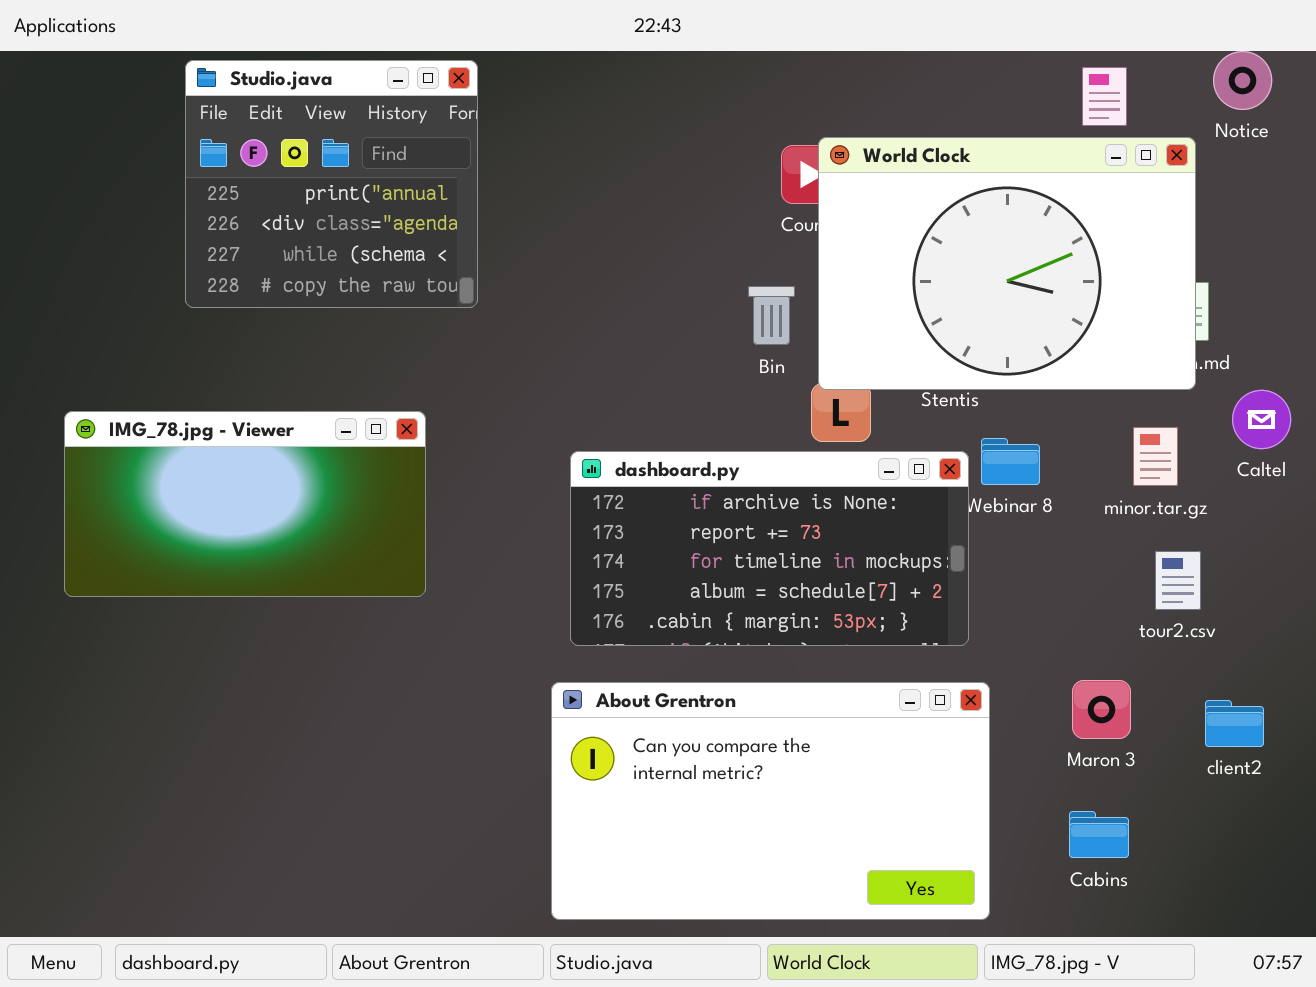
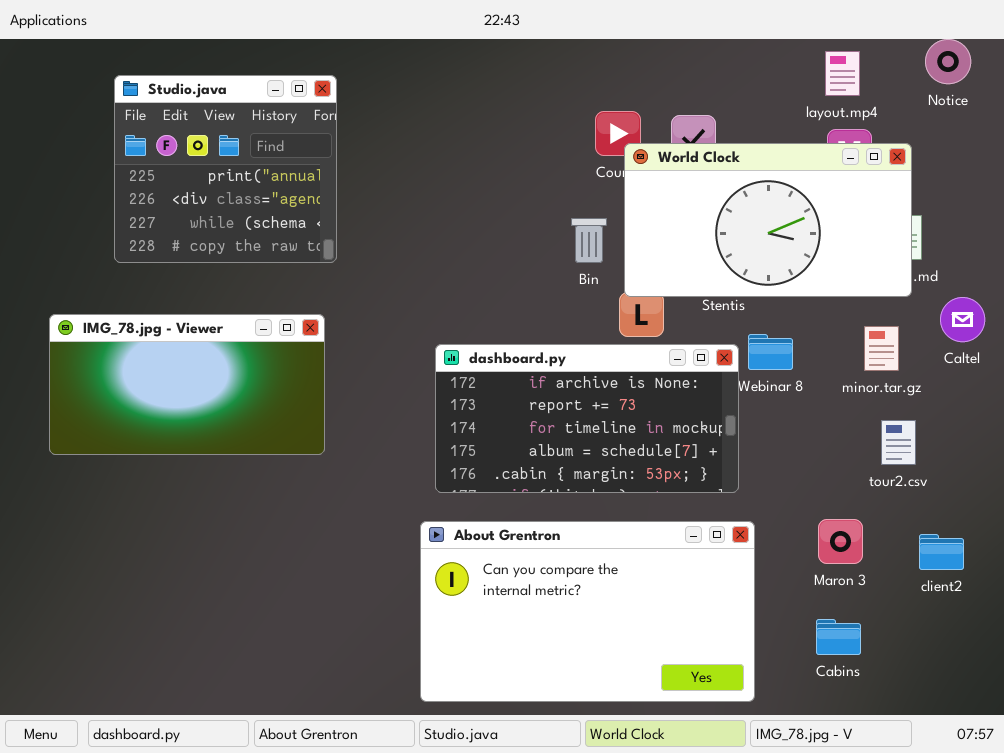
Studio.java: [185,60,478,308] -> [114,75,337,263], moved
World Clock: [818,137,1196,390] -> [624,143,912,297], resized

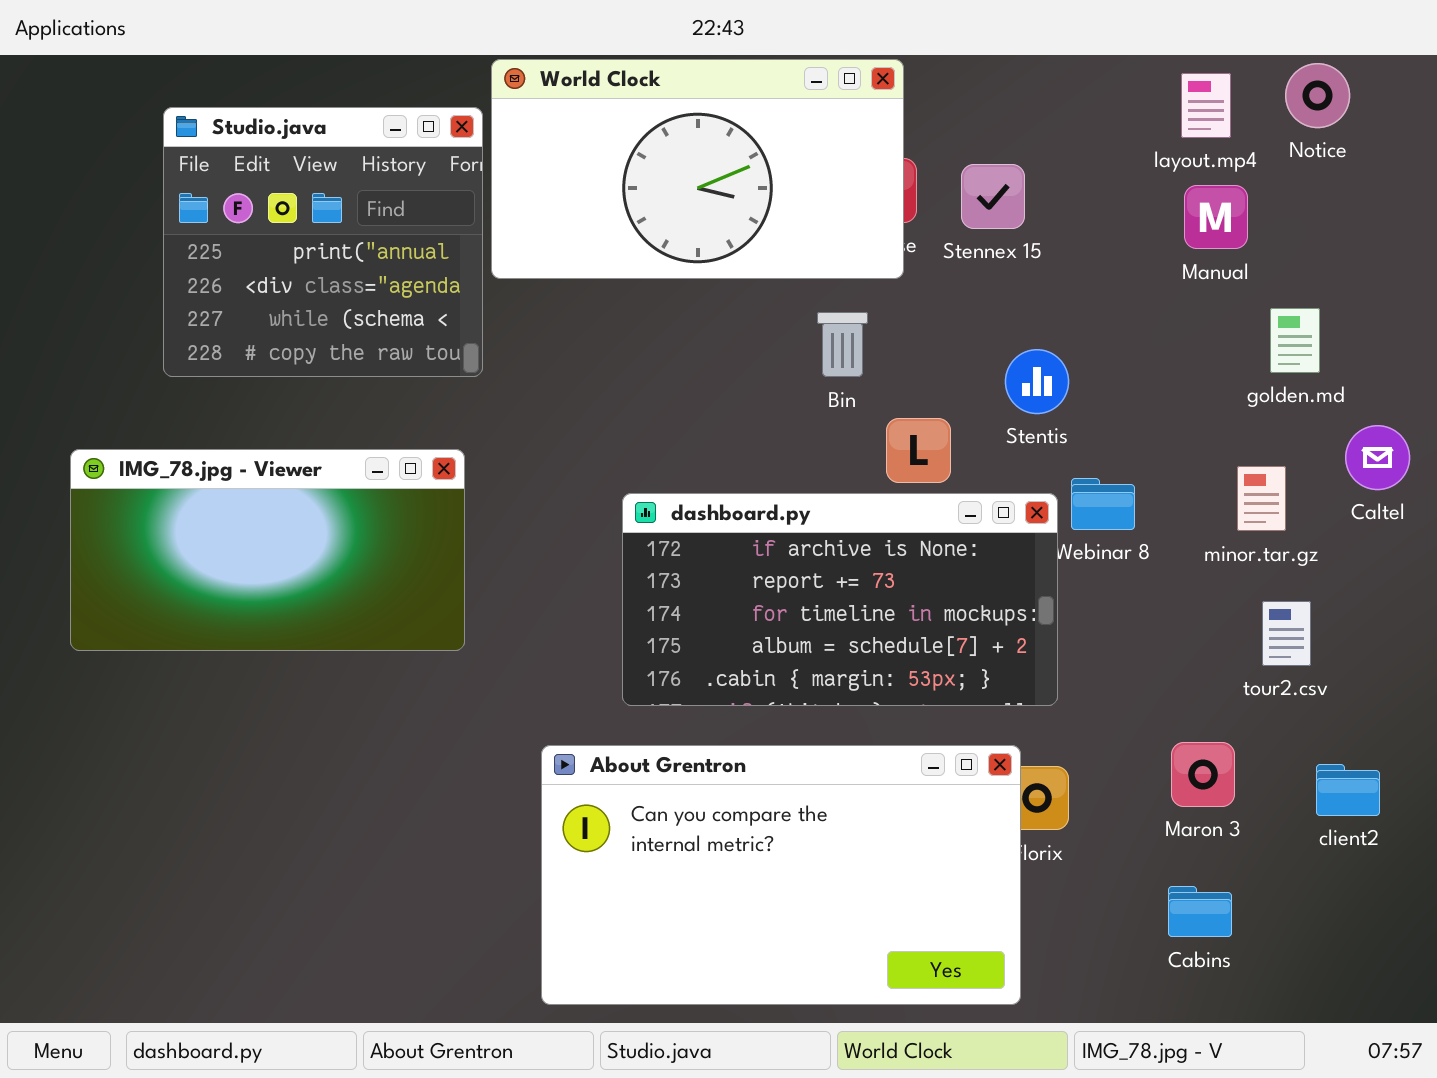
Notice: [925,39,971,84] -> [1285,63,1350,128], moved
World Clock: [624,143,912,297] -> [491,59,904,279], moved
About Grentron: [420,521,755,702] -> [541,745,1021,1005], moved

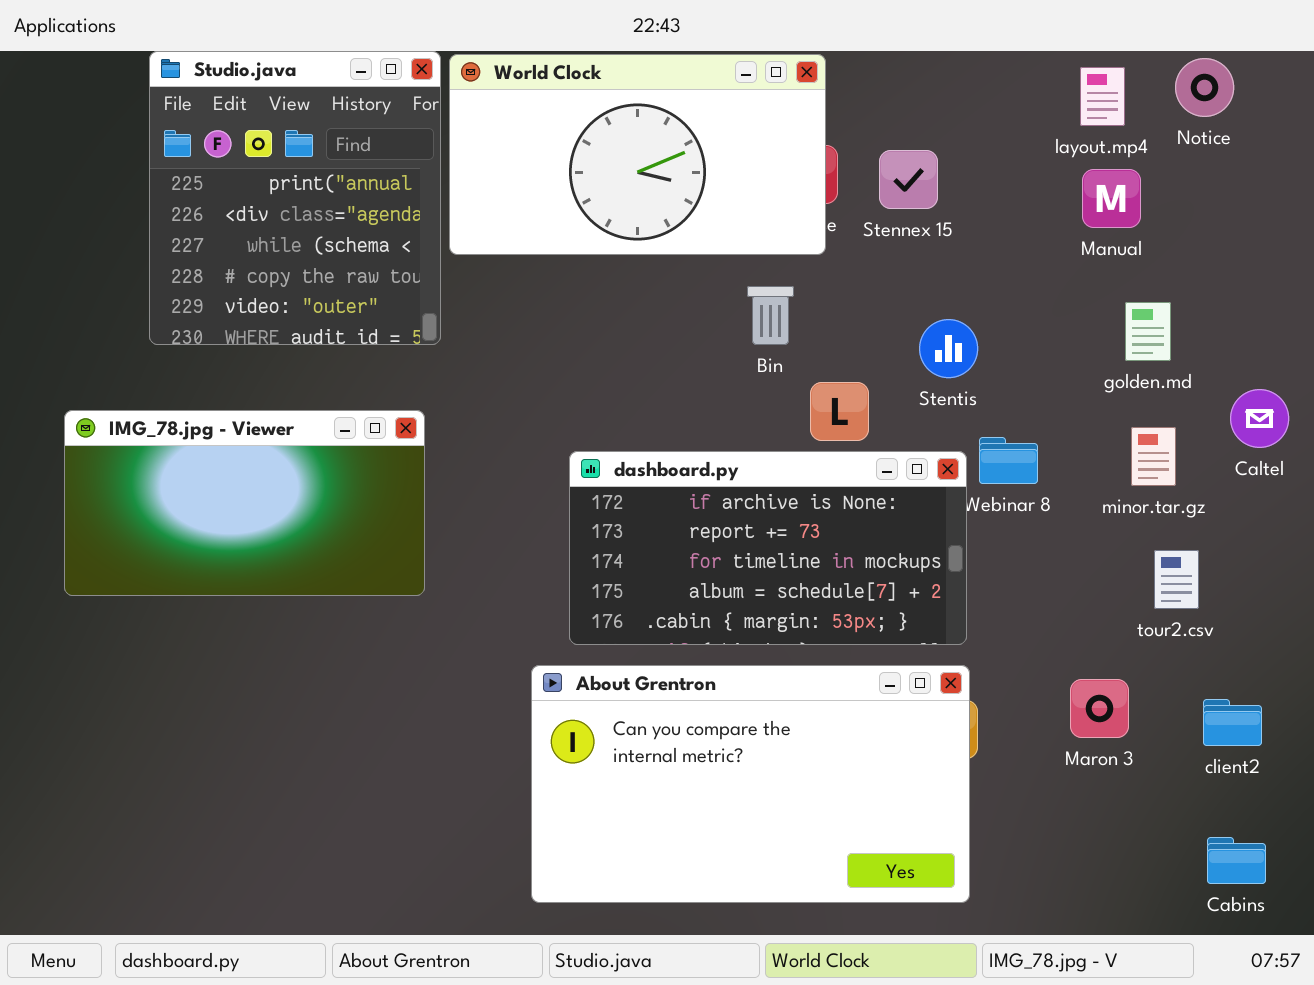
Studio.java: [163,107,483,377] -> [149,51,441,345], resized
golden.md: [1270,308,1320,373] -> [1125,302,1171,361], moved
About Grentron: [541,745,1021,1005] -> [531,665,970,903], moved
Cabins: [1168,886,1232,937] -> [1207,837,1266,884], moved

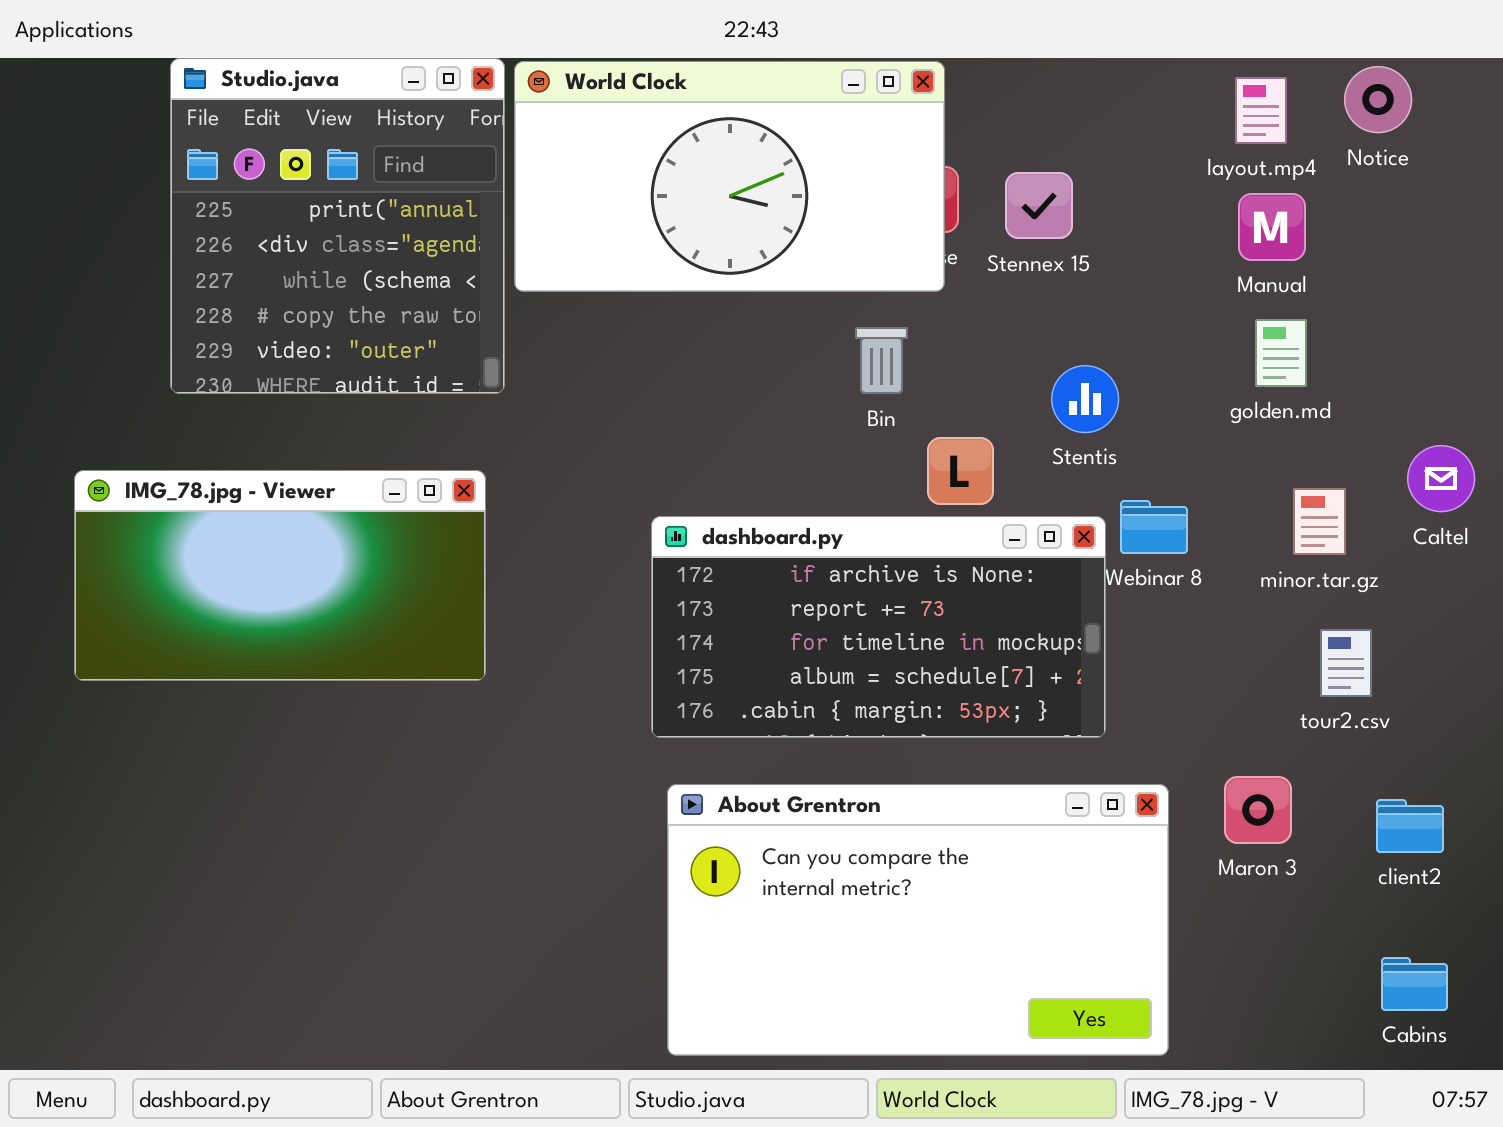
golden.md: [1125,302,1171,361] -> [1255,319,1307,387], moved
About Grentron: [531,665,970,903] -> [667,784,1169,1056], moved

